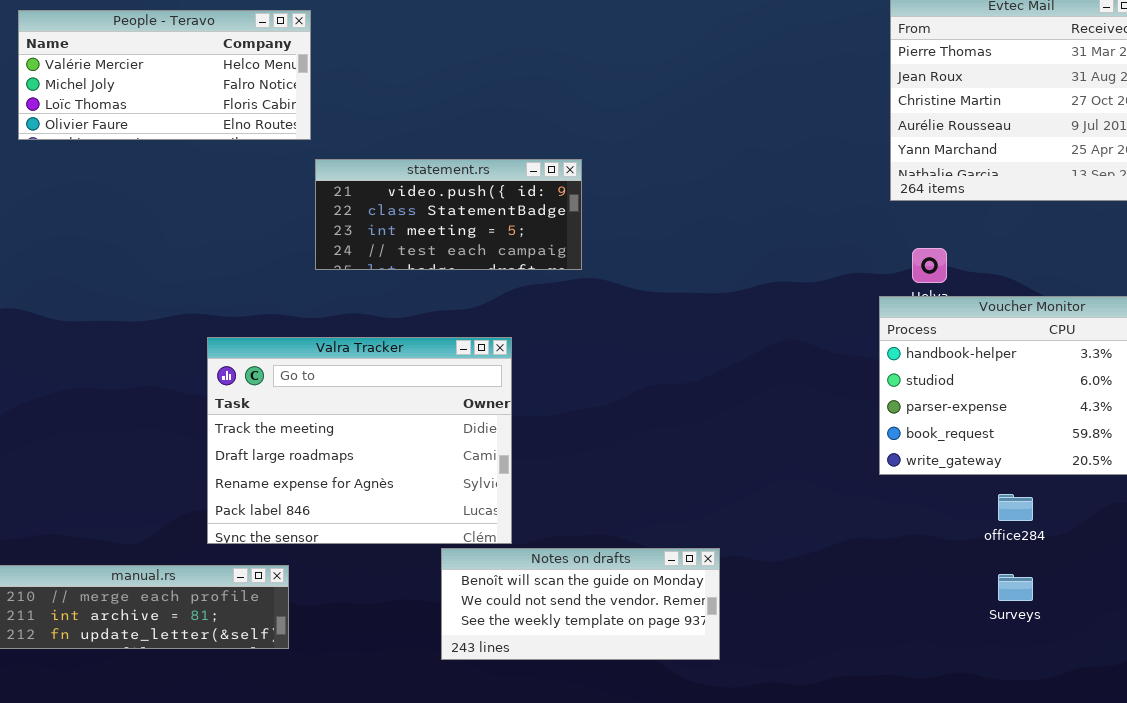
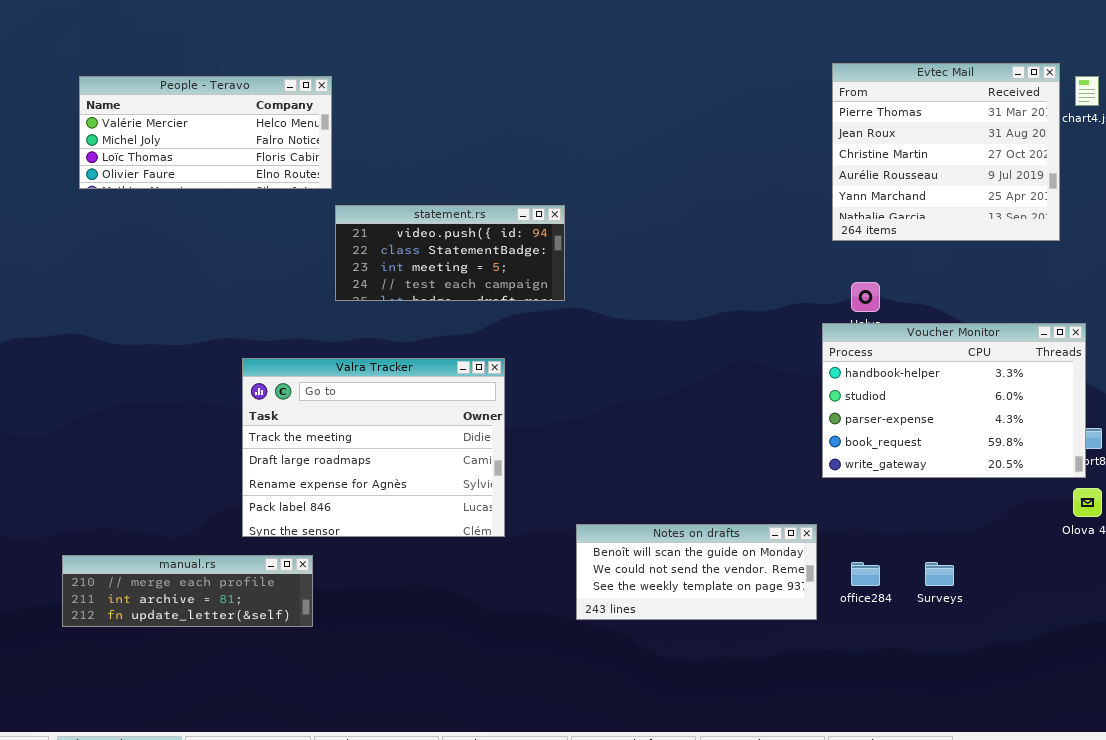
office284: [998,494,1033,521] -> [851,562,880,586], moved
Notes on drafts: [441,548,720,660] -> [576,524,817,620], moved

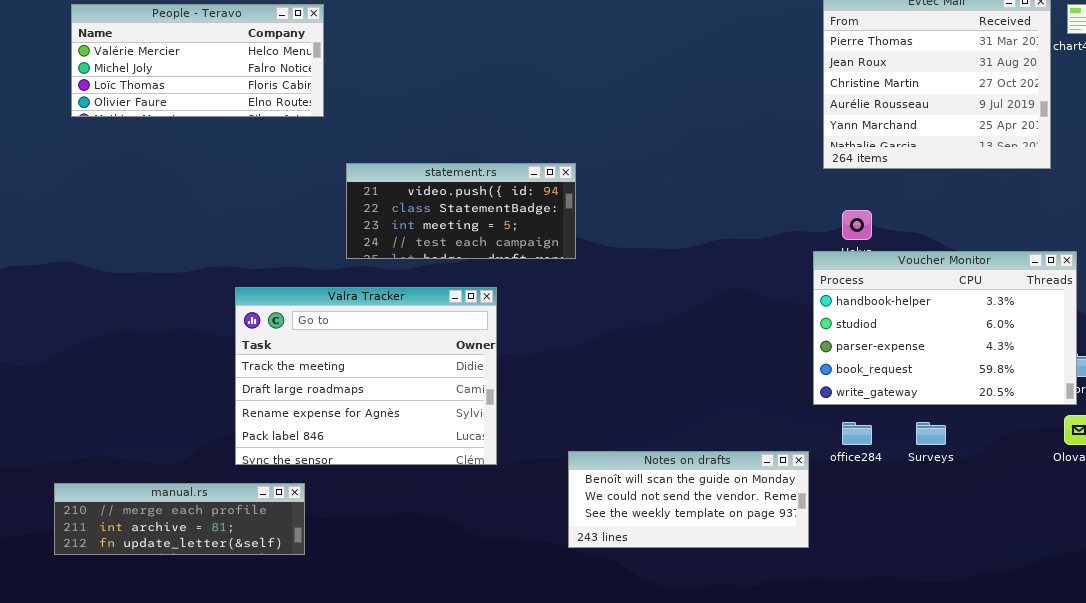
statement.rs: [335,205,565,301] -> [346,163,576,259], moved
office284: [851,562,880,586] -> [842,422,872,445], moved
Surveys: [925,562,954,586] -> [916,422,946,445], moved

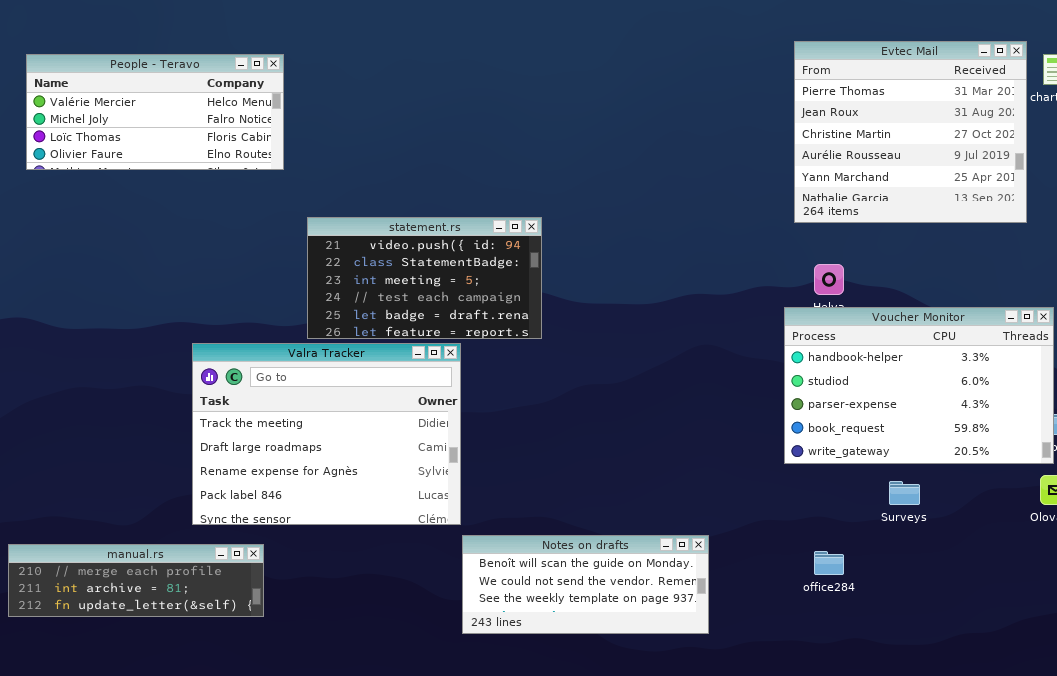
statement.rs: [346,163,576,259] -> [307,217,542,339], resized
office284: [842,422,872,445] -> [814,551,844,575], moved
Notes on drafts: [568,451,809,548] -> [462,535,709,634], moved

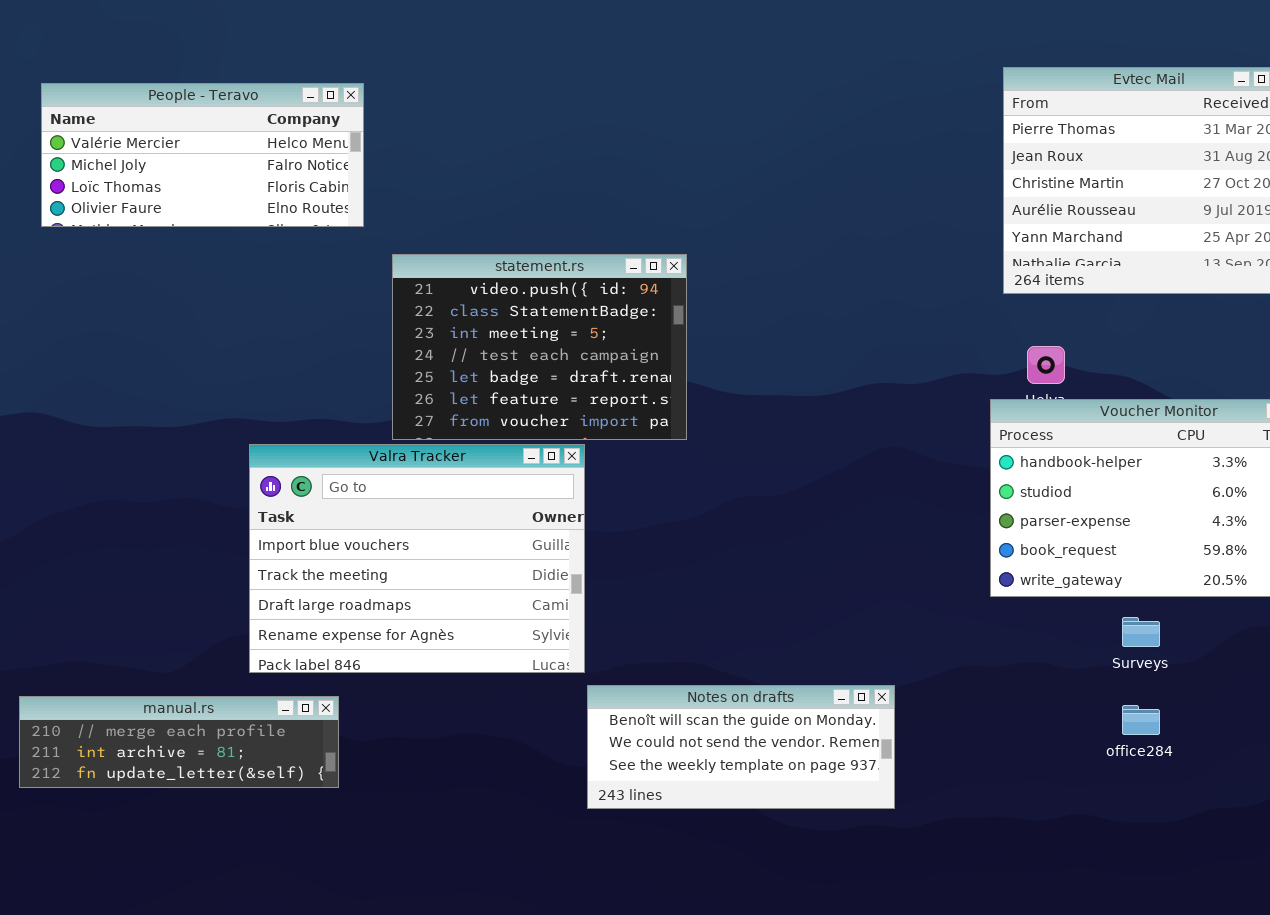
statement.rs: [307,217,542,339] -> [392,254,687,440], resized
Valra Tracker: [192,343,461,525] -> [249,444,585,673], scrolled up 1 row
office284: [814,551,844,575] -> [1122,705,1160,735], moved

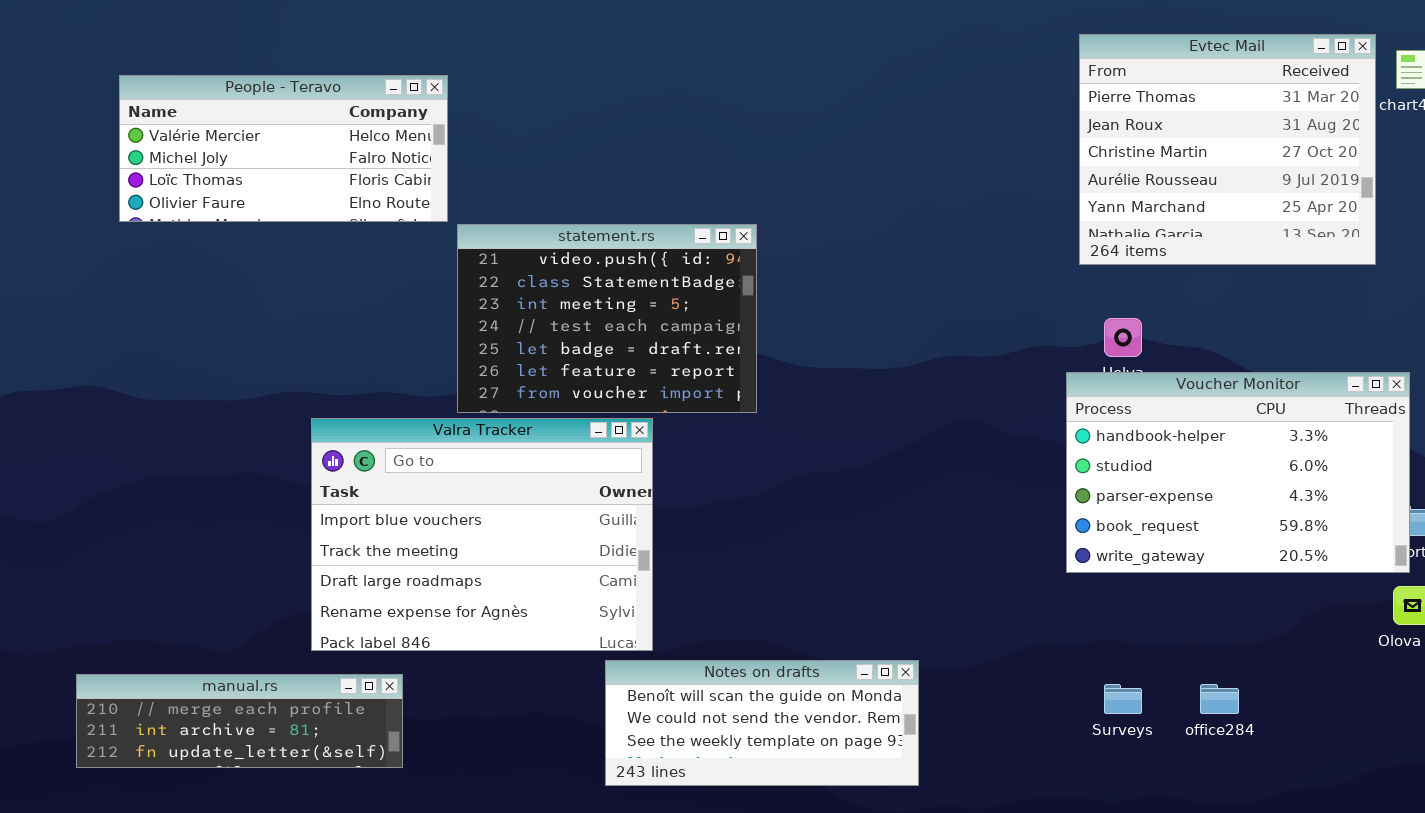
People - Teravo: [41,83,364,227] -> [119,75,448,222], moved
Surveys: [1122,617,1160,647] -> [1104,684,1142,714], moved
Notes on drafts: [587,685,895,809] -> [605,660,919,786], moved

